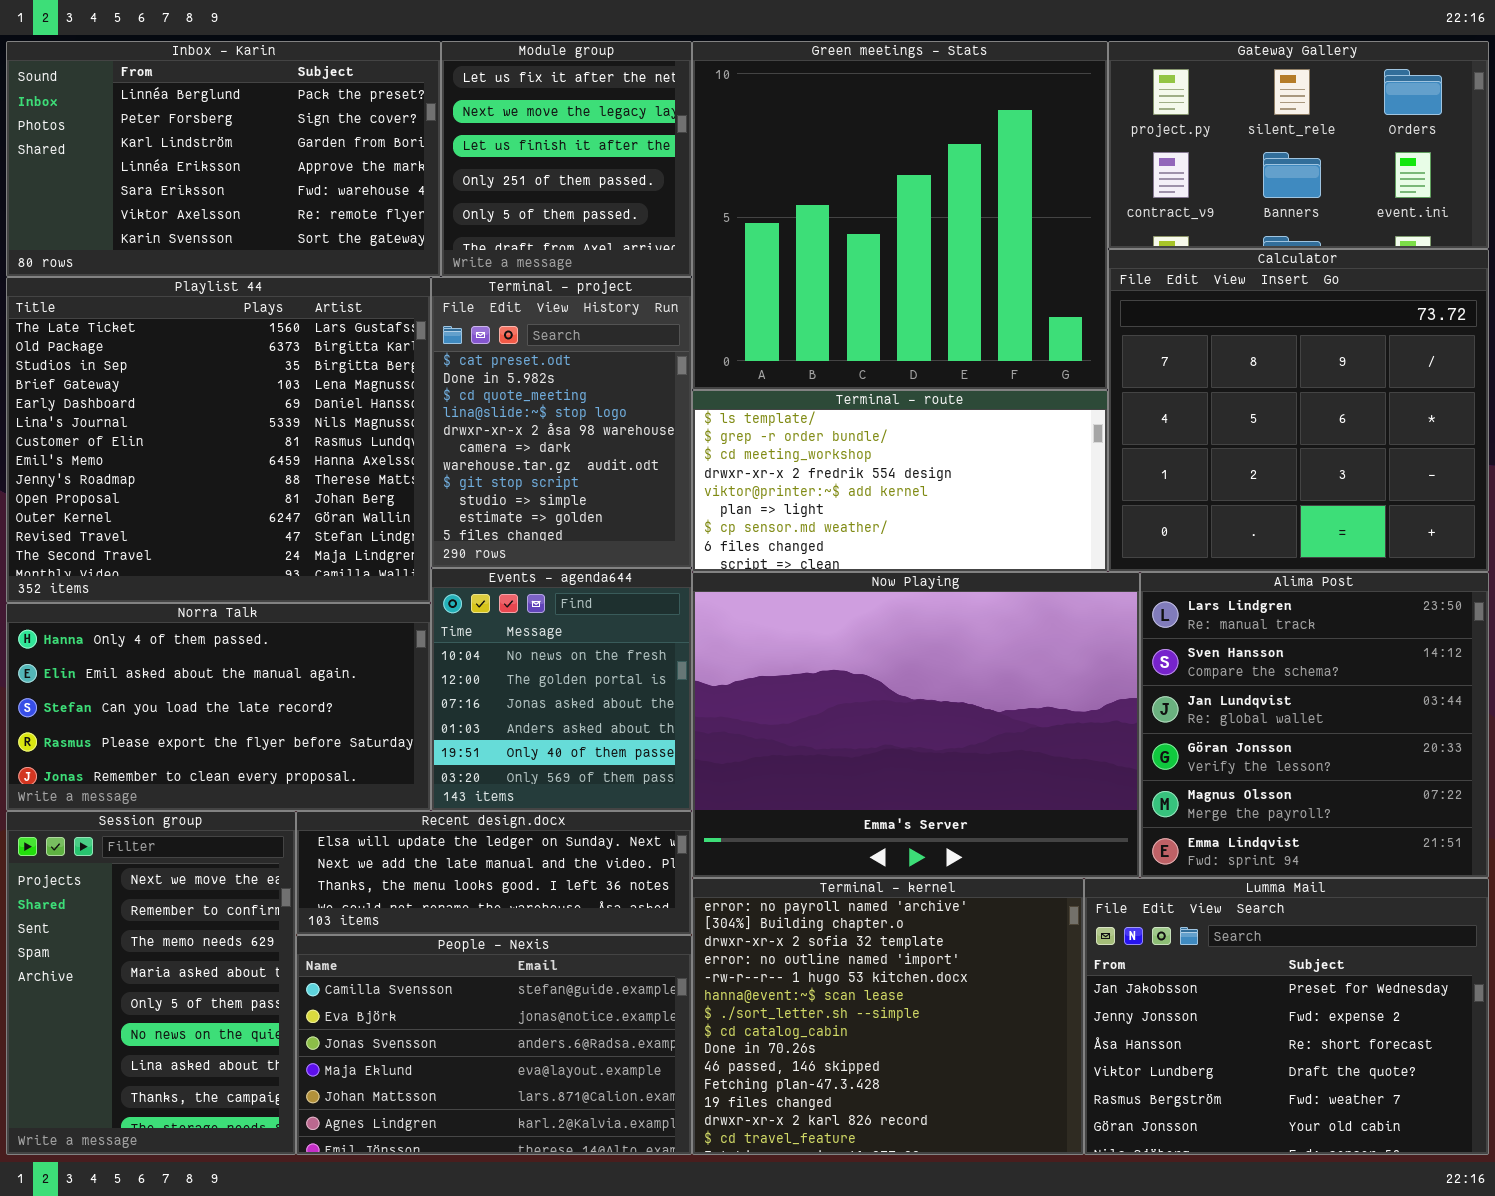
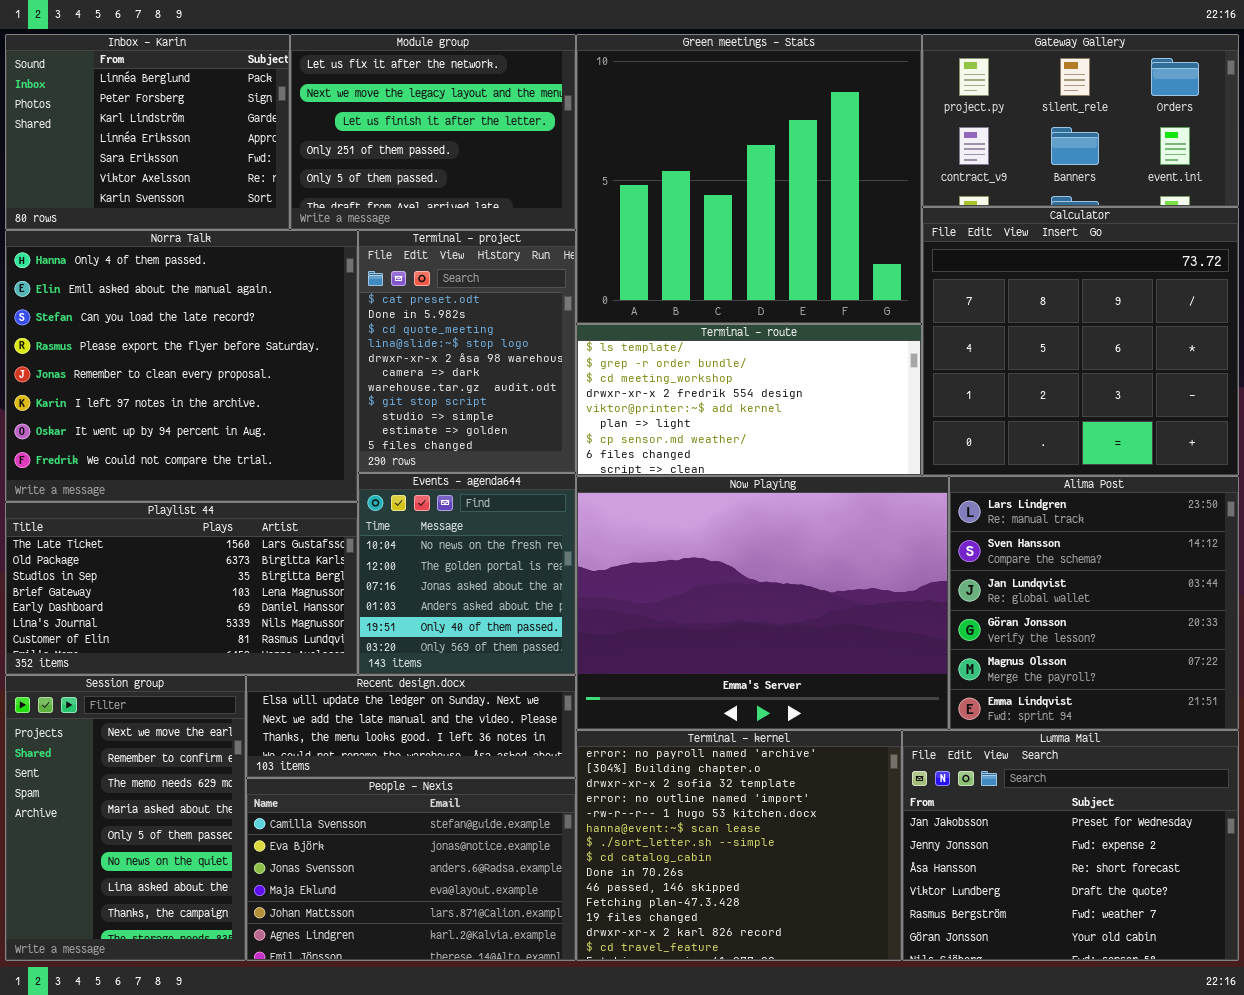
Inbox - Karin: [6,41,441,277] -> [5,34,290,230], resized
Module group: [441,41,692,277] -> [290,34,576,230], resized
Playlist 44: [6,277,431,603] -> [5,502,358,675], moved, resized
Norra Talk: [6,603,431,811] -> [5,230,358,502], moved, resized

